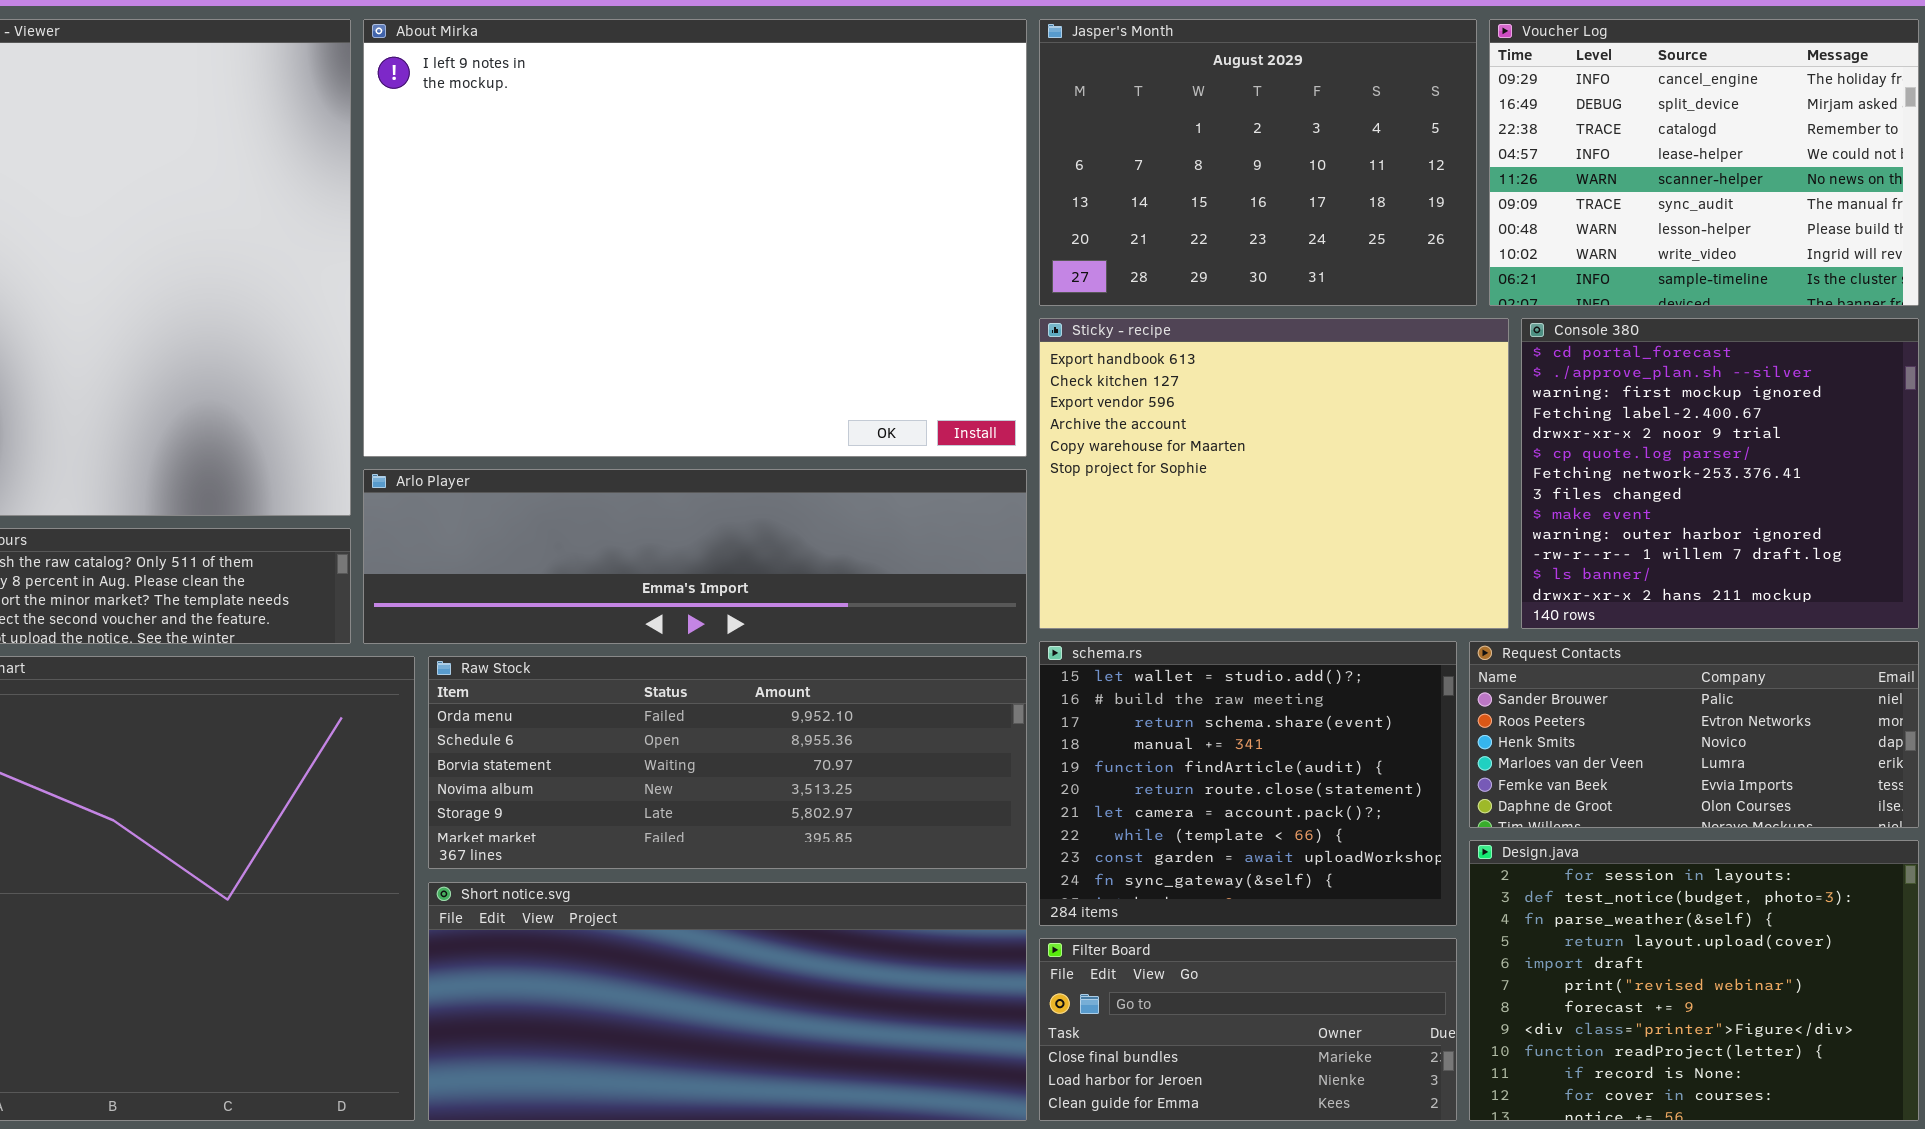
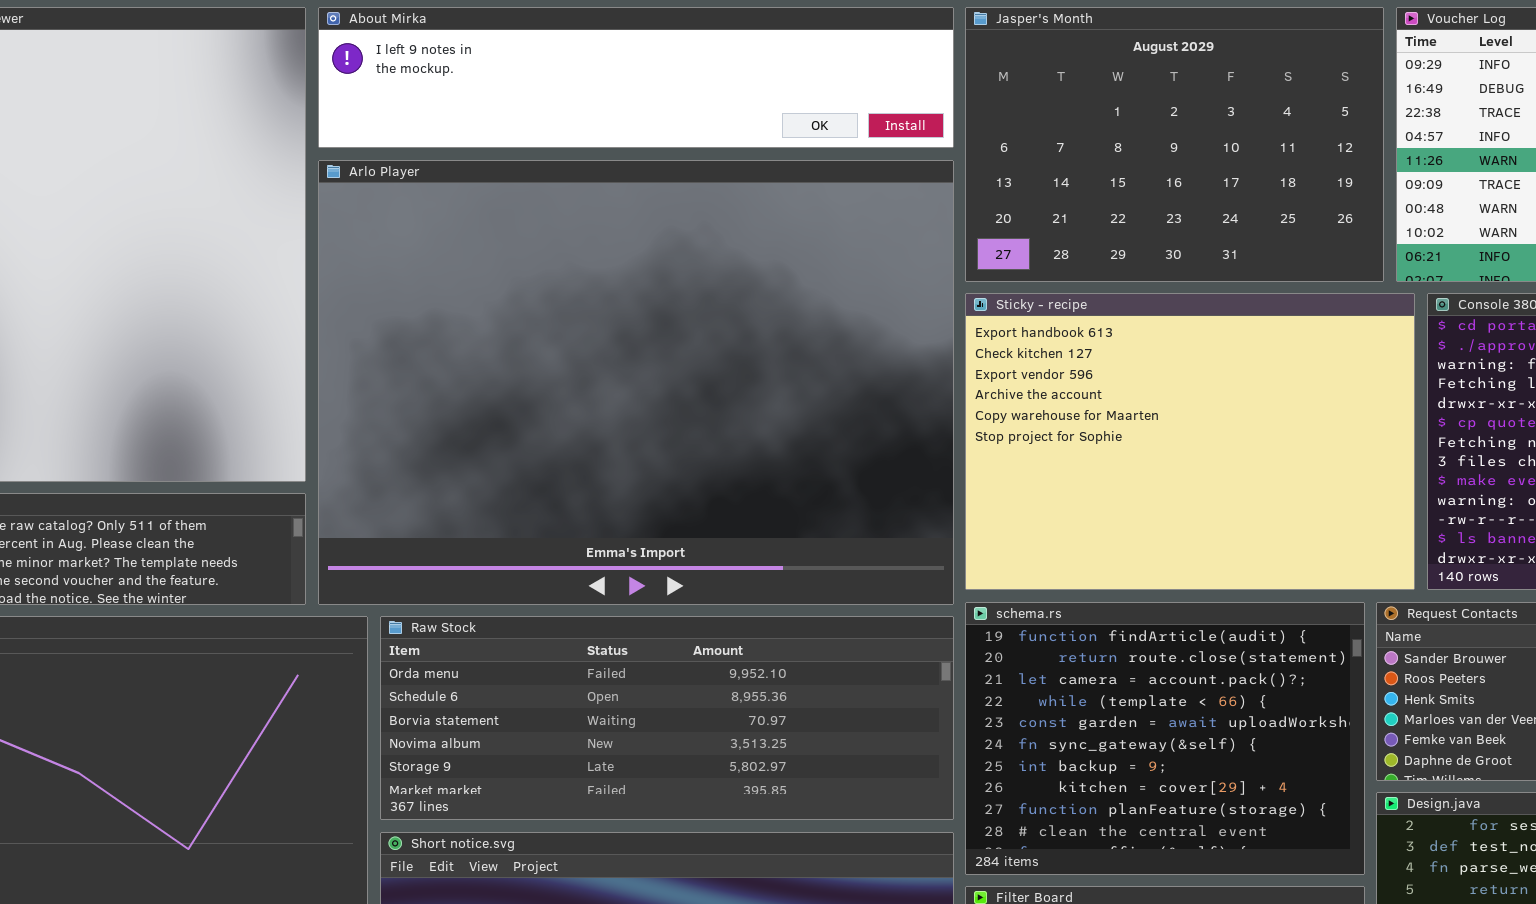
About Mirka: [363,19,1027,457] -> [318,7,954,148], resized
Arlo Player: [363,469,1027,644] -> [318,160,954,605], resized
schema.rs: [1039,641,1457,926] -> [965,602,1365,875], scrolled down 4 rows

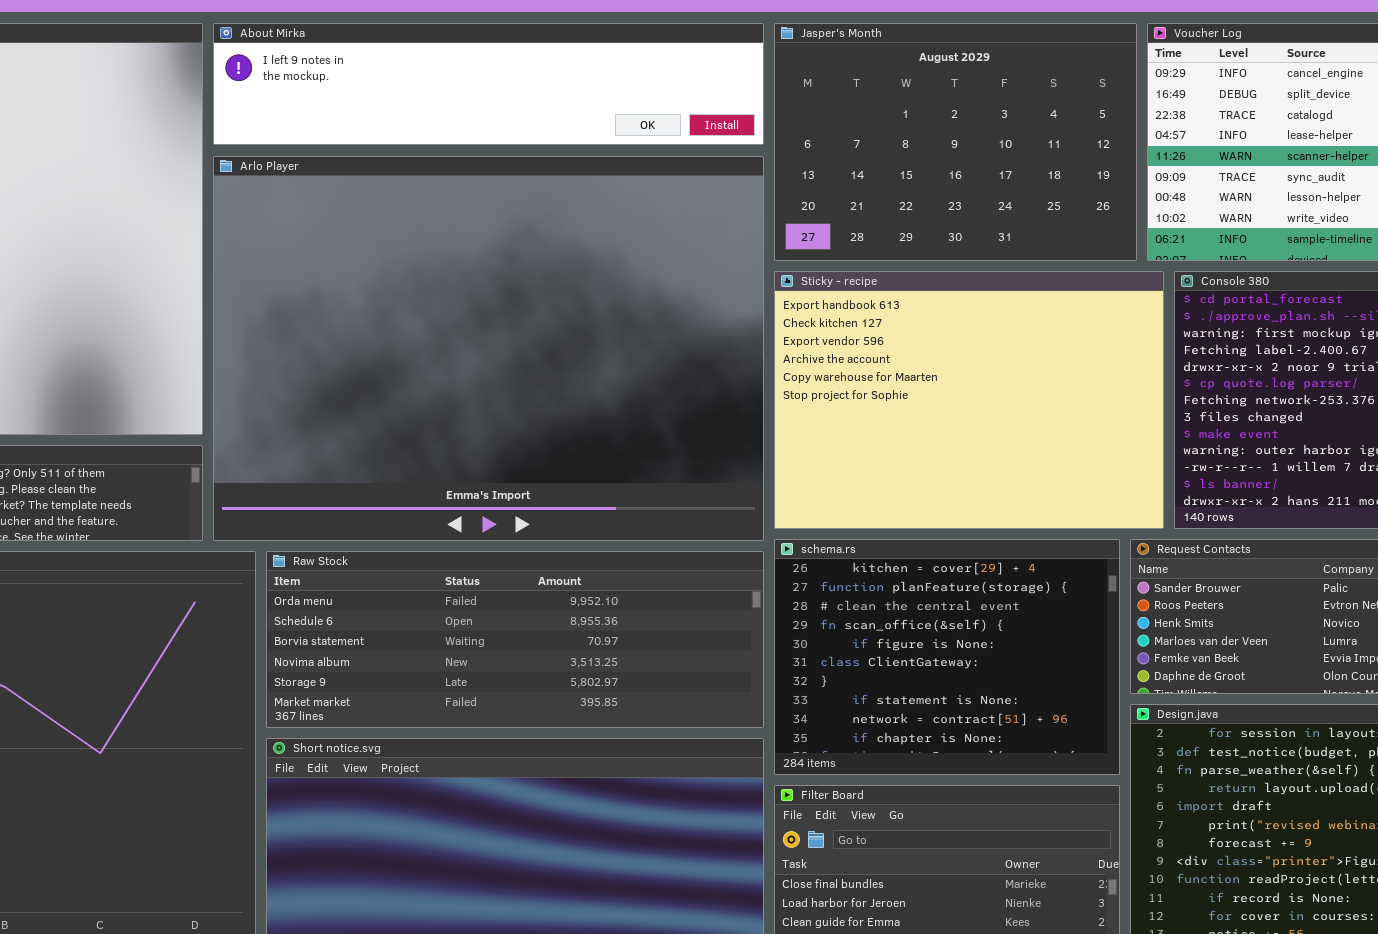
schema.rs: [965,602,1365,875] -> [774,539,1120,775], scrolled down 7 rows

